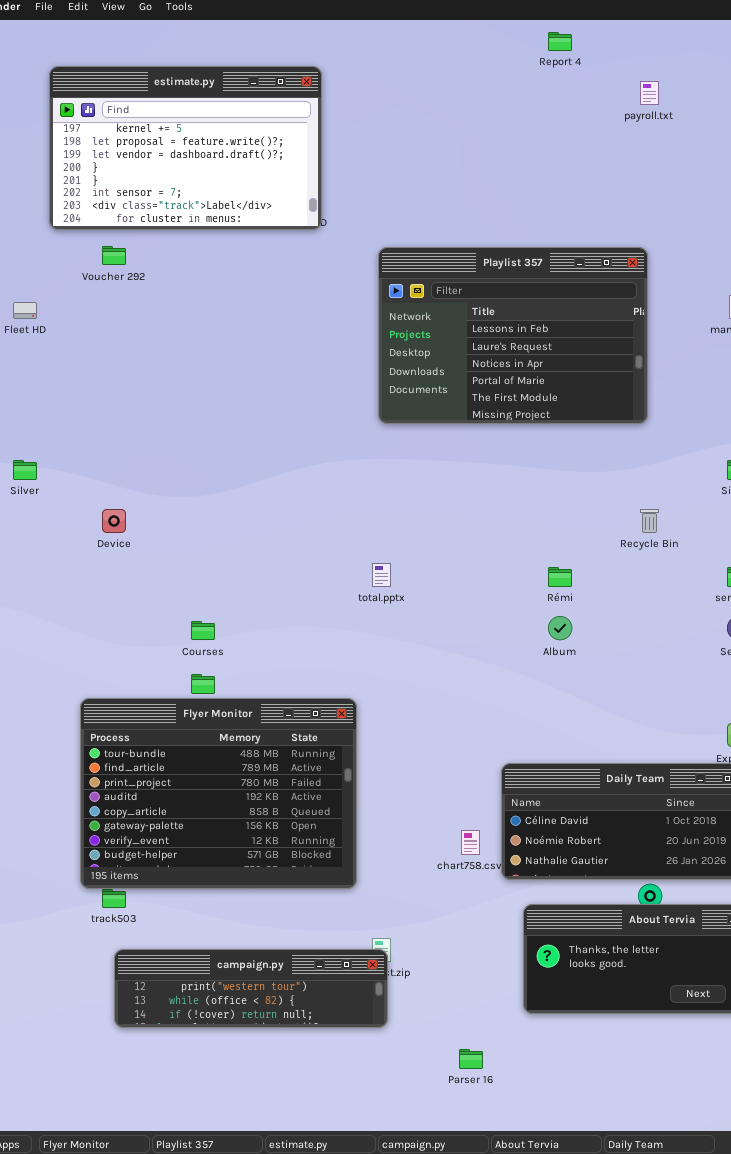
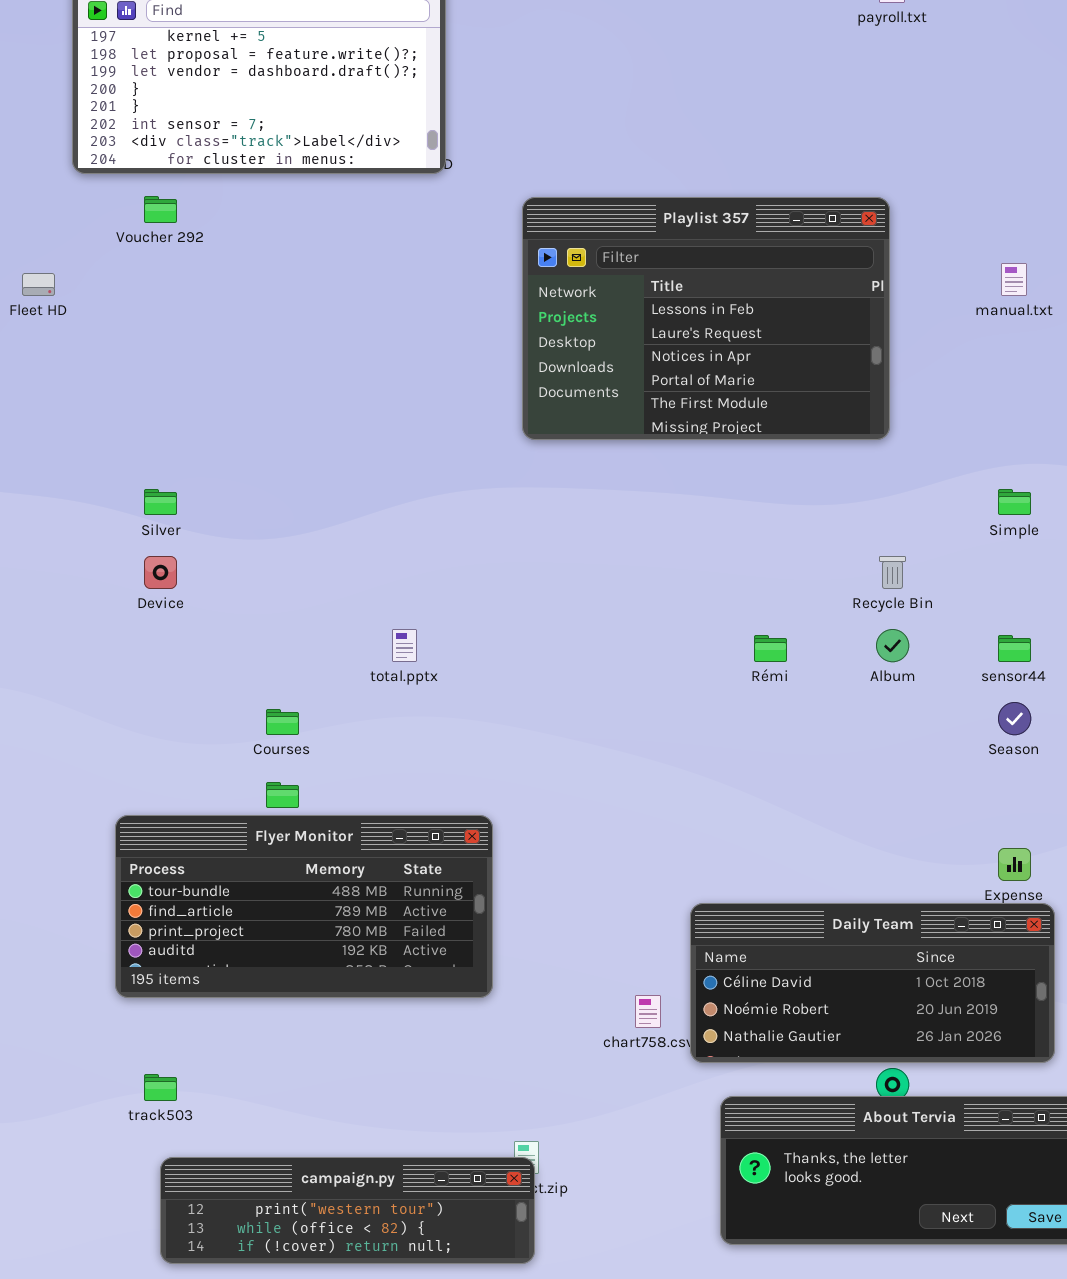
Silver: [13,460,37,480] -> [144,489,177,515], moved
total.pptx: [372,563,391,587] -> [392,629,417,662], moved
Album: [548,616,572,640] -> [876,629,909,662], moved
Flyer Monitor: [80,698,357,889] -> [115,815,493,998], resized

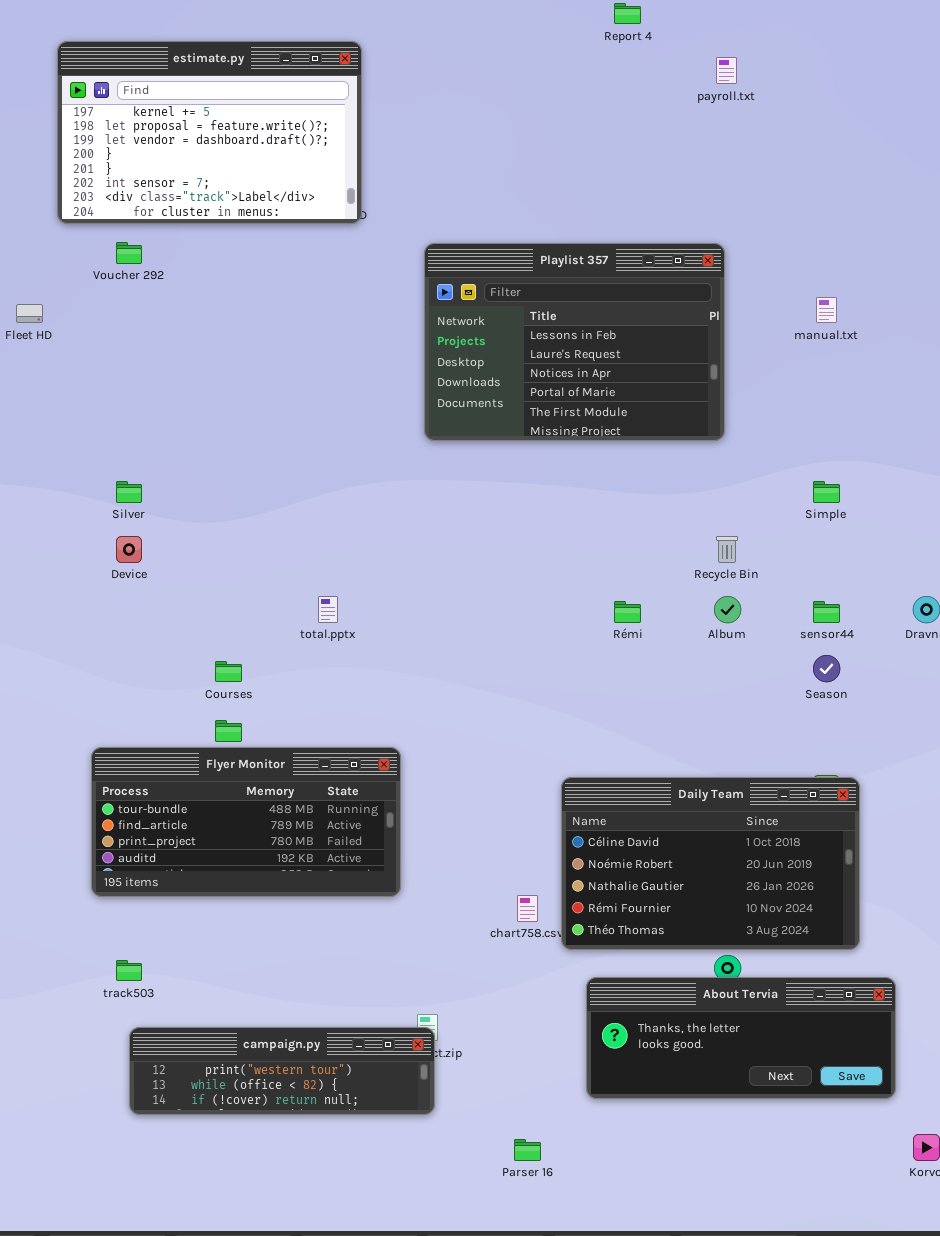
Daily Team: [690,903,1055,1063] -> [561,777,860,950], resized

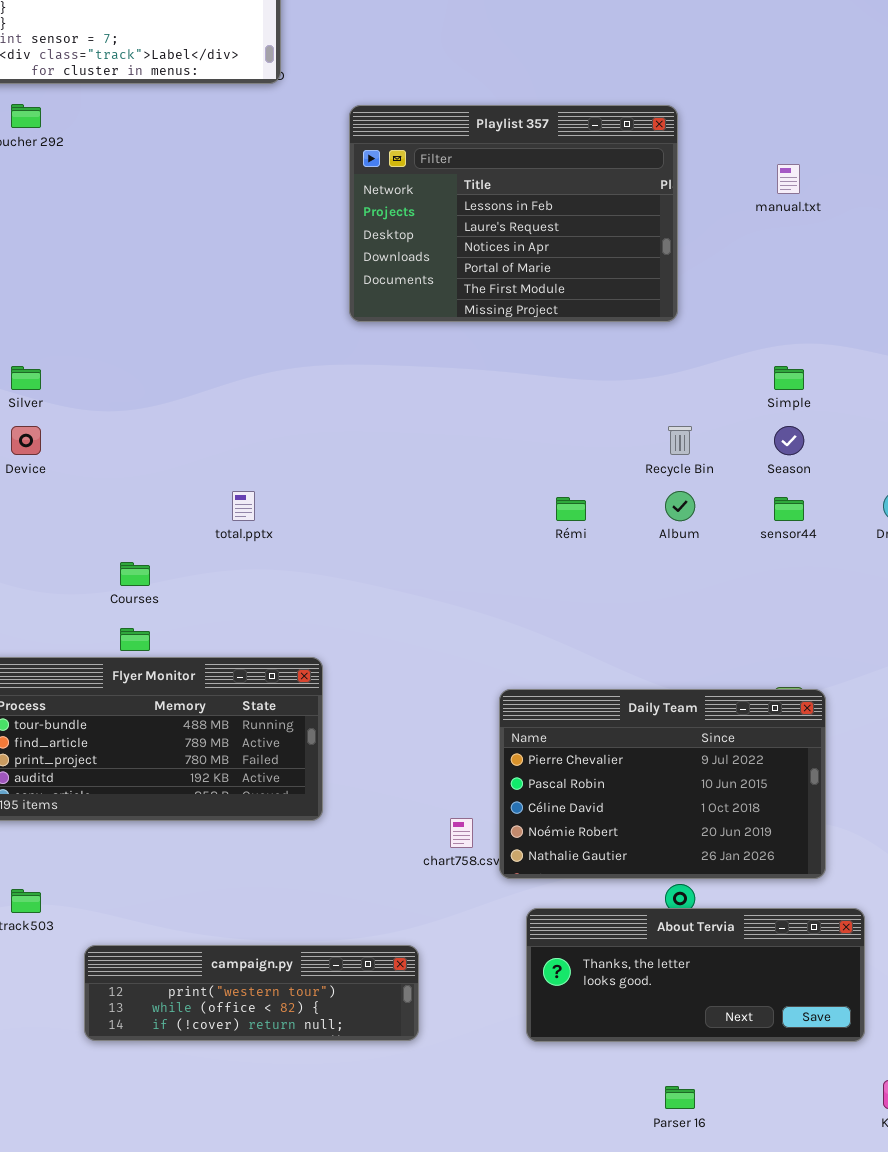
Season: [813,655,840,682] -> [774,426,804,455], moved
Daily Team: [561,777,860,950] -> [499,689,826,879], scrolled up 2 rows
campaign.py: [129,1027,435,1115] -> [84,945,419,1041], moved
Parser 16: [514,1139,541,1161] -> [665,1086,695,1109], moved

